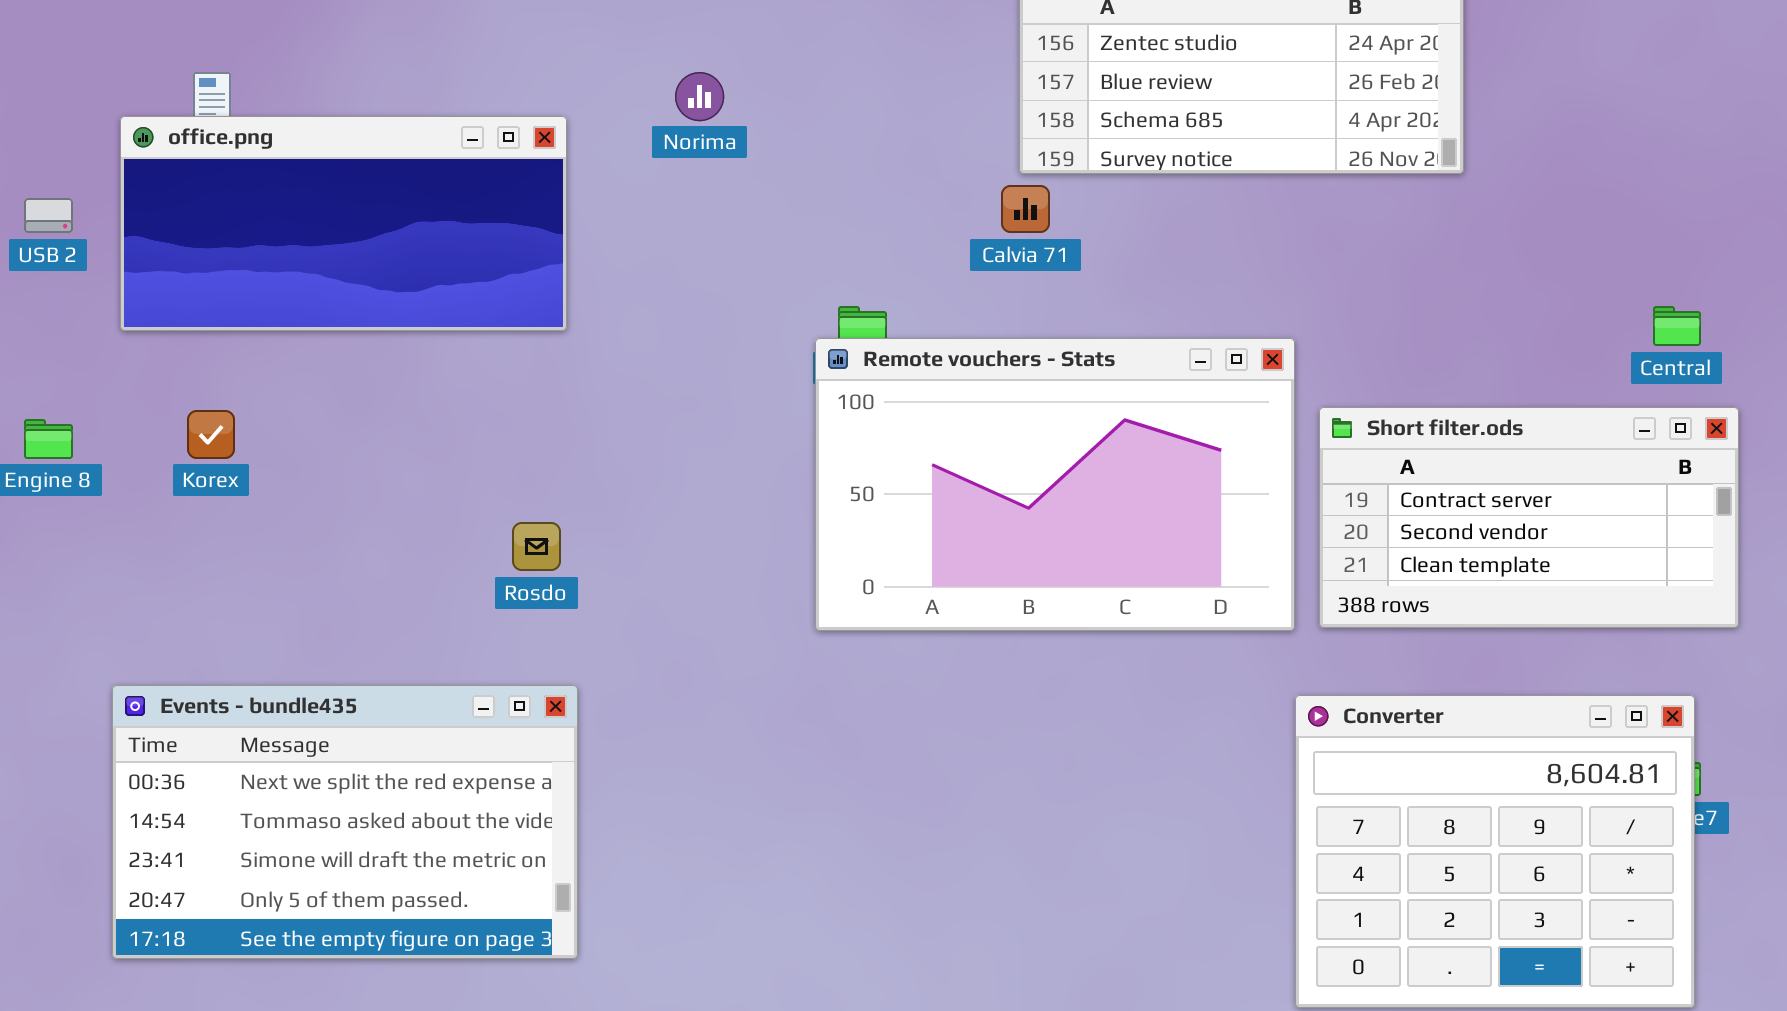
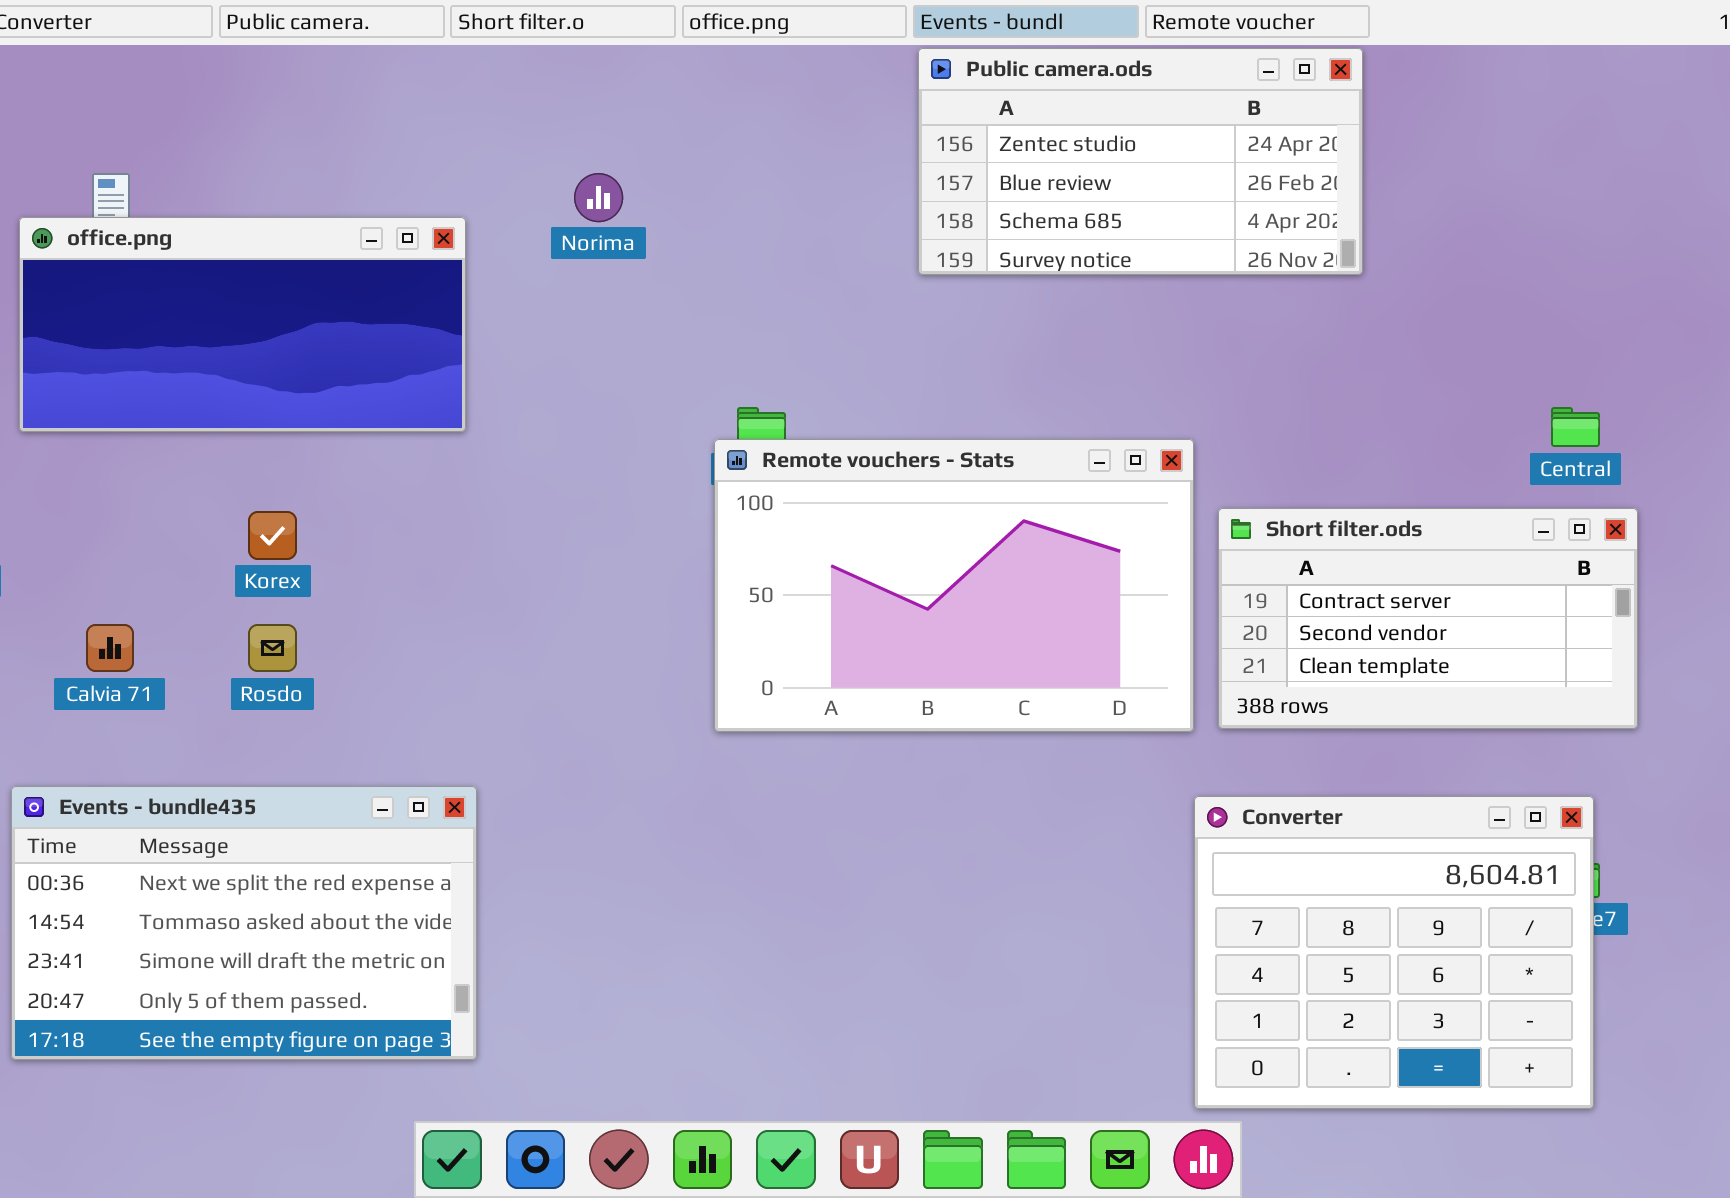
Calvia 71: [1001,185,1050,233] -> [86,624,134,672], moved
Korex: [187,410,235,459] -> [248,511,297,560], moved
Rosdo: [512,522,561,571] -> [248,624,297,672], moved

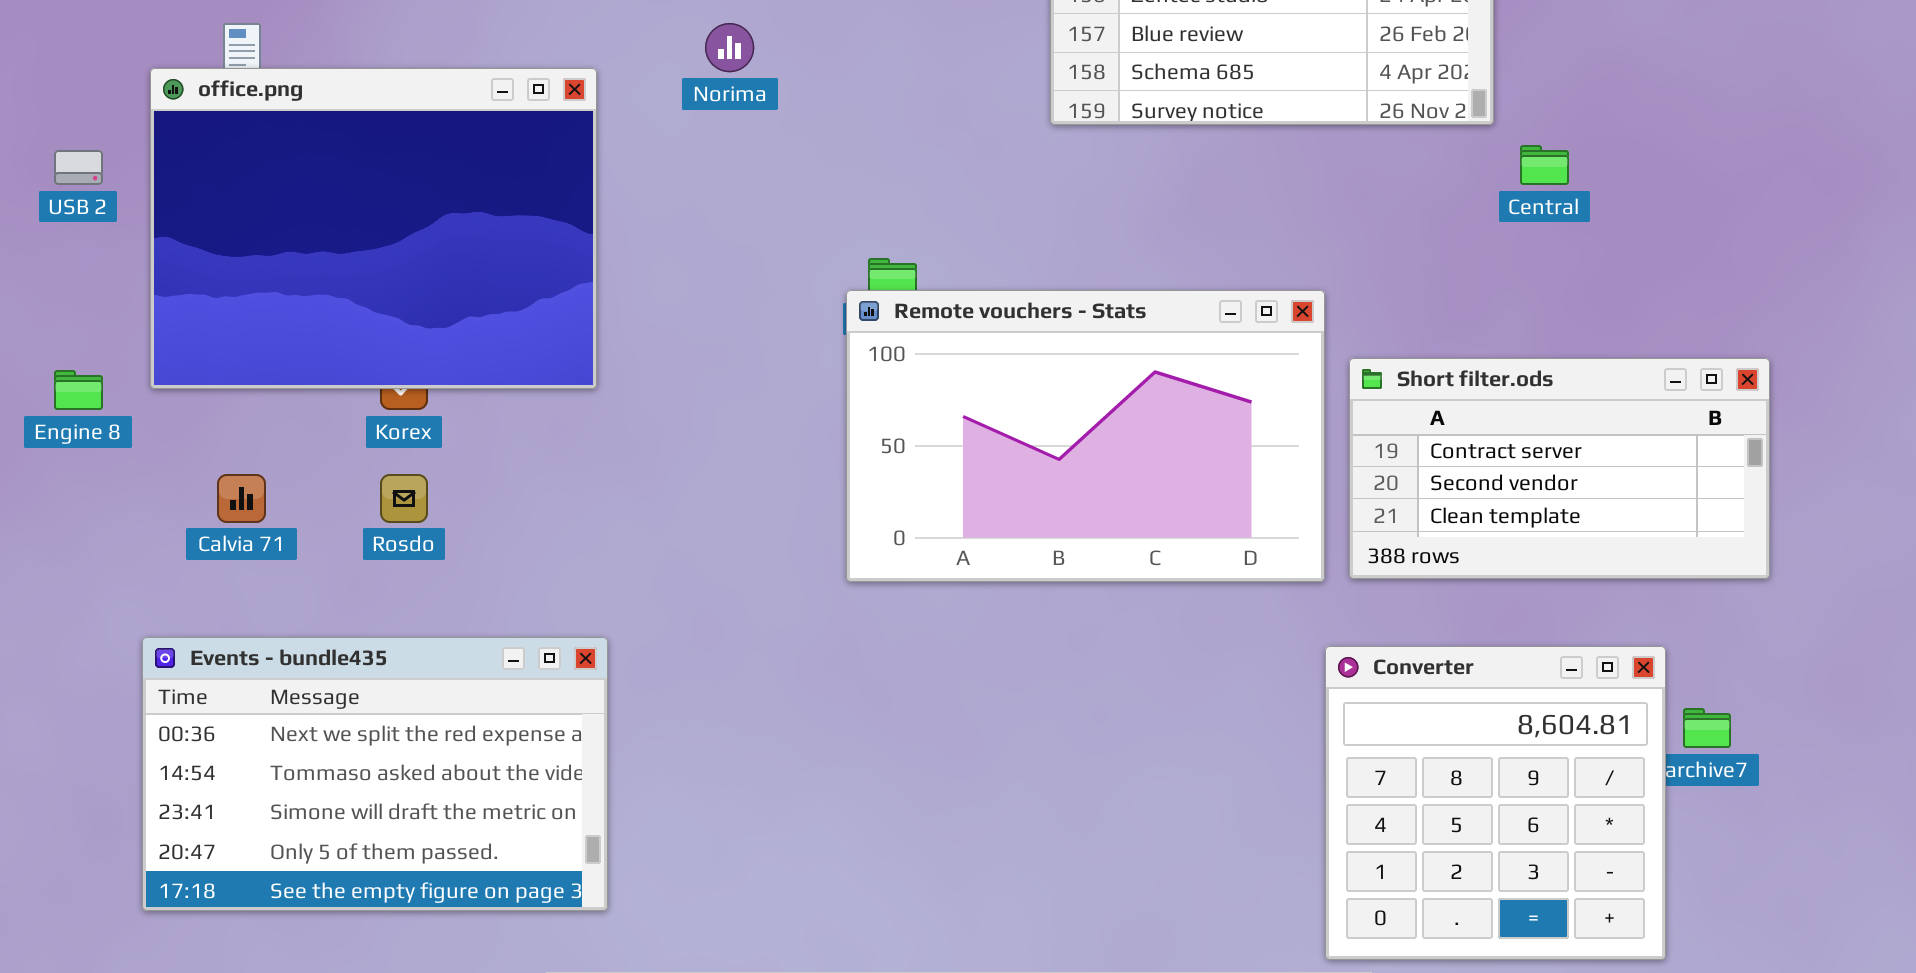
office.png: [19,217,466,432] -> [150,68,597,389], resized
Central: [1551,407,1600,447] -> [1520,145,1569,185], moved
Converter: [1194,796,1594,1109] -> [1325,646,1666,960], resized

